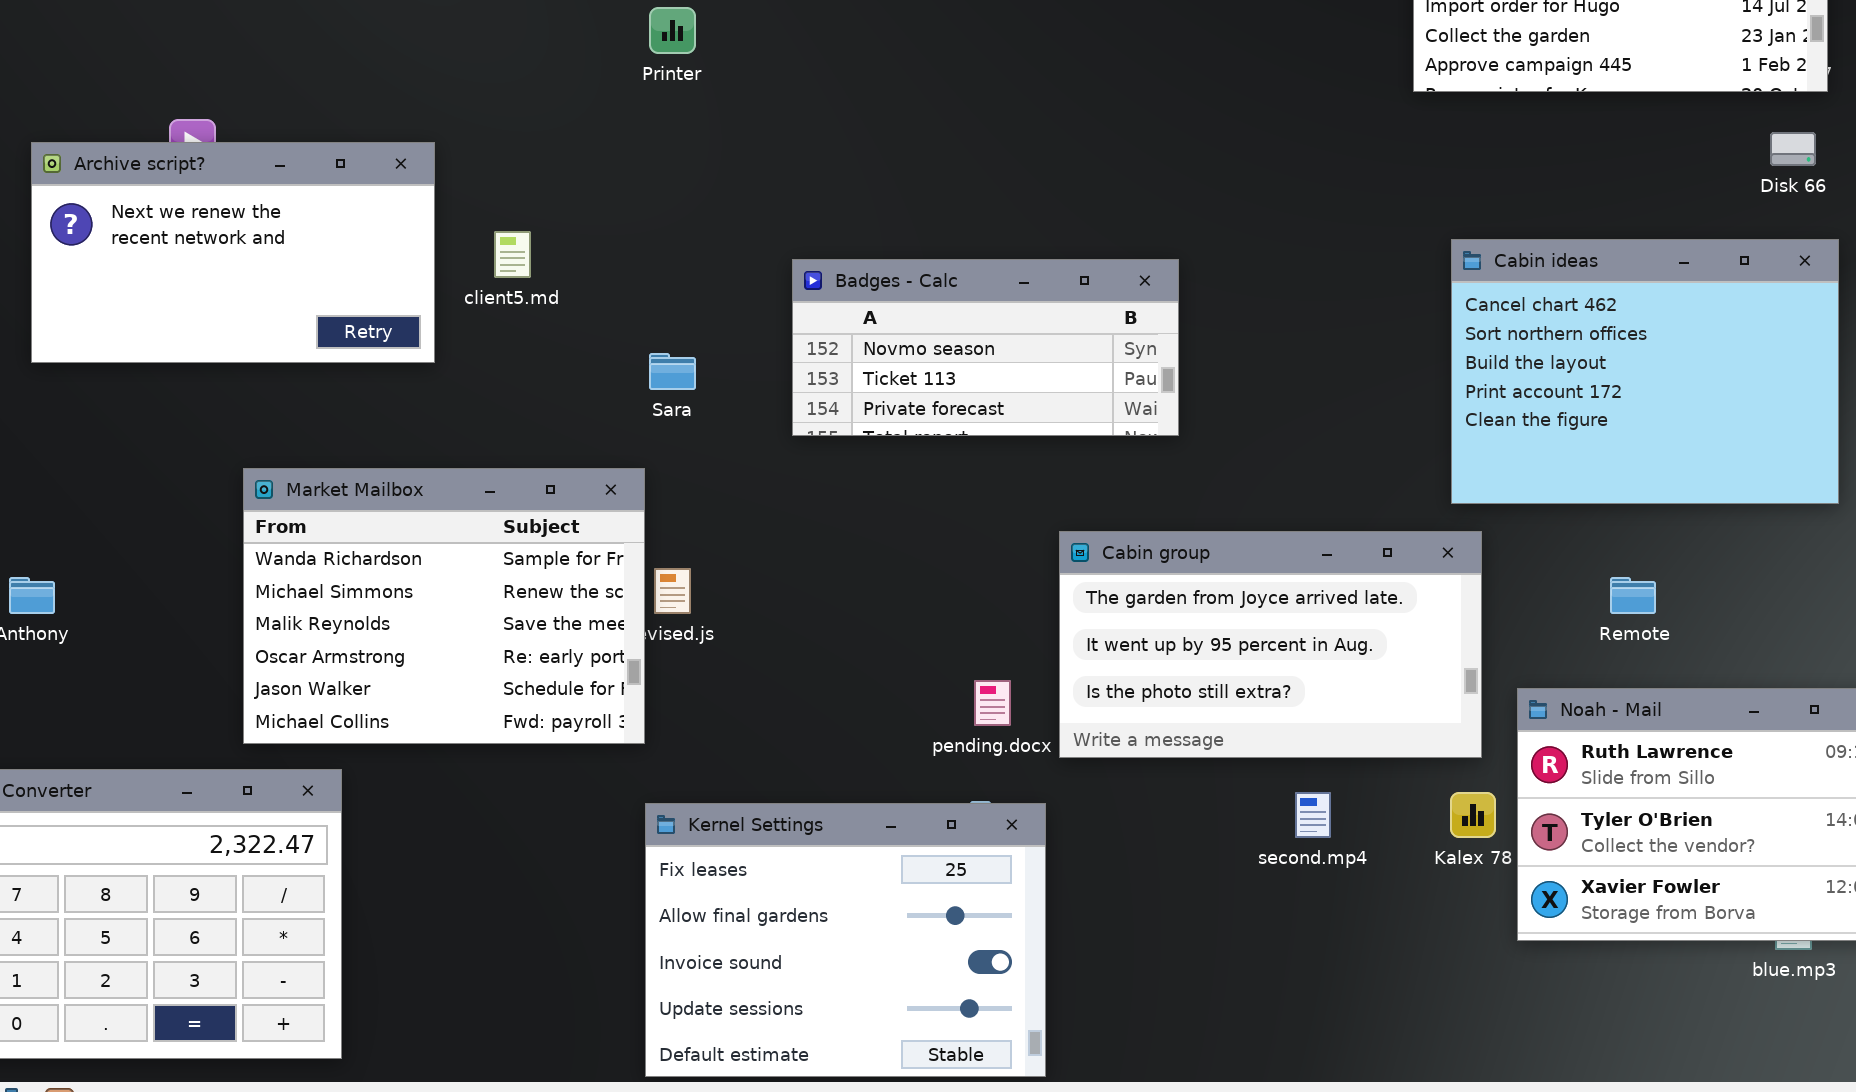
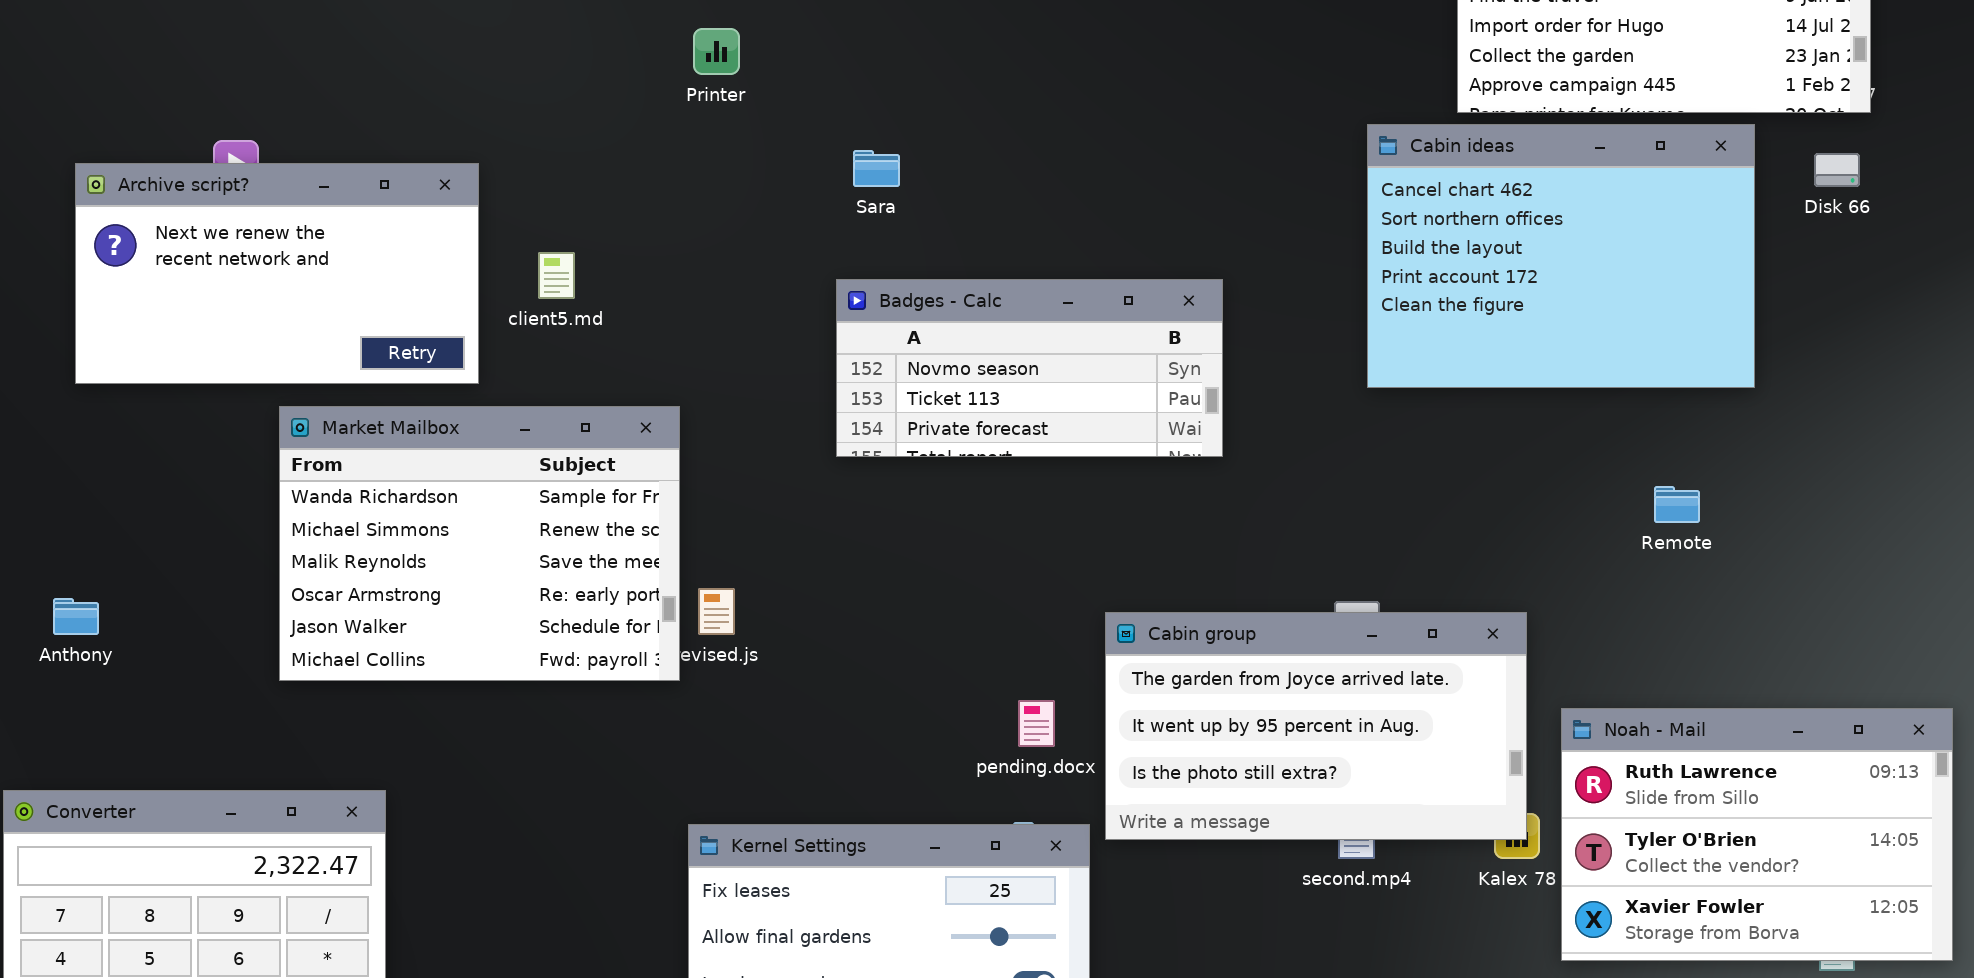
Cabin ideas: [1451,239,1839,504] -> [1367,124,1755,388], moved
Sara: [649,353,696,390] -> [853,150,900,187], moved
Market Mailbox: [243,468,645,744] -> [279,406,680,681], moved
Cabin group: [1059,531,1482,758] -> [1105,612,1527,840], moved
Remote: [1610,577,1656,614] -> [1654,486,1700,523], moved

